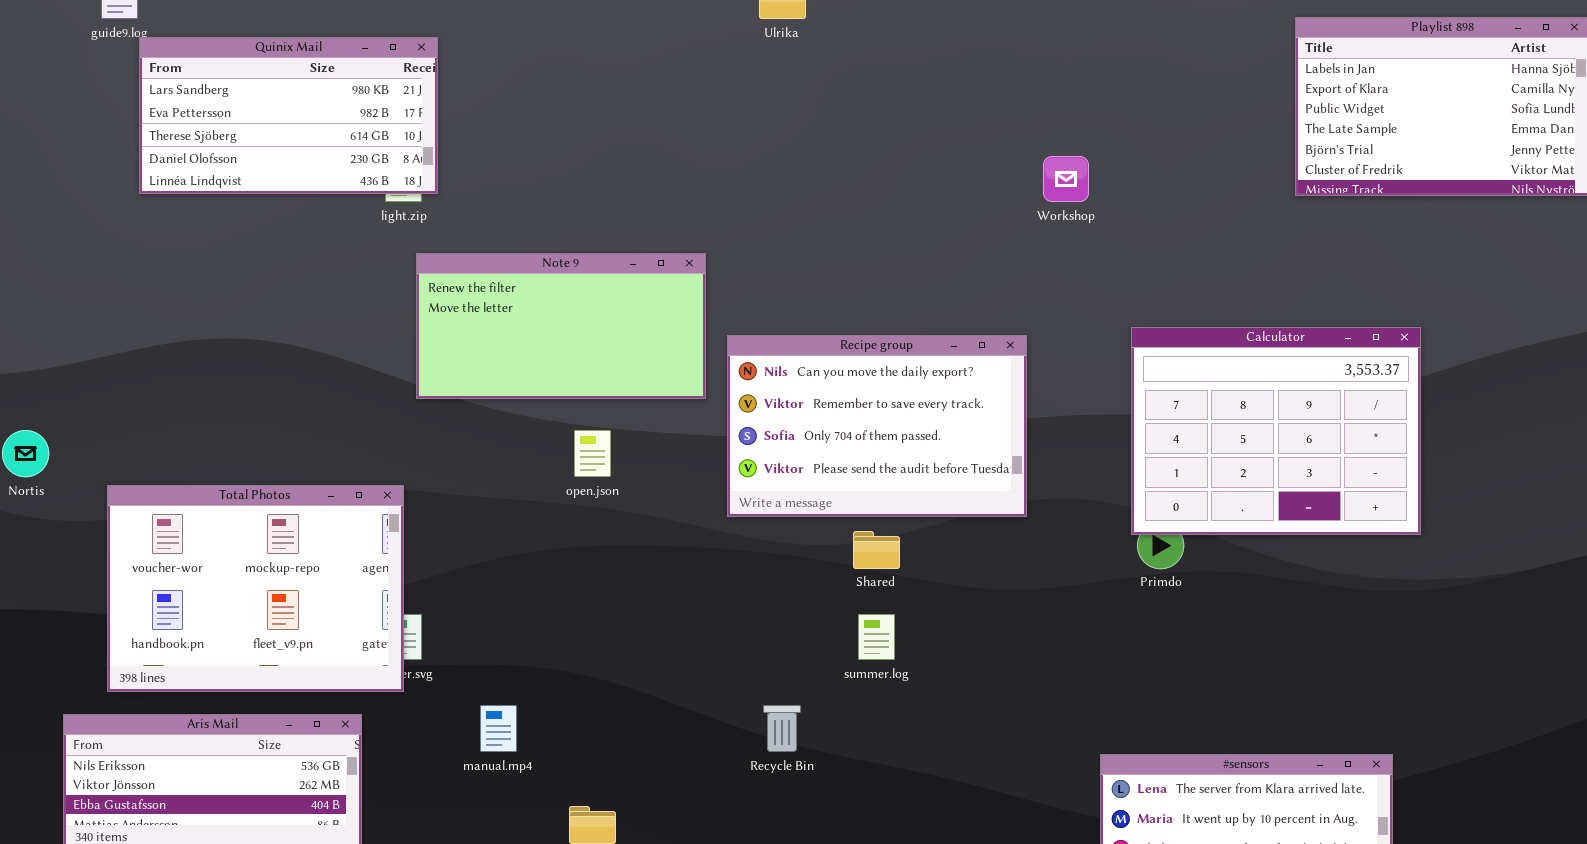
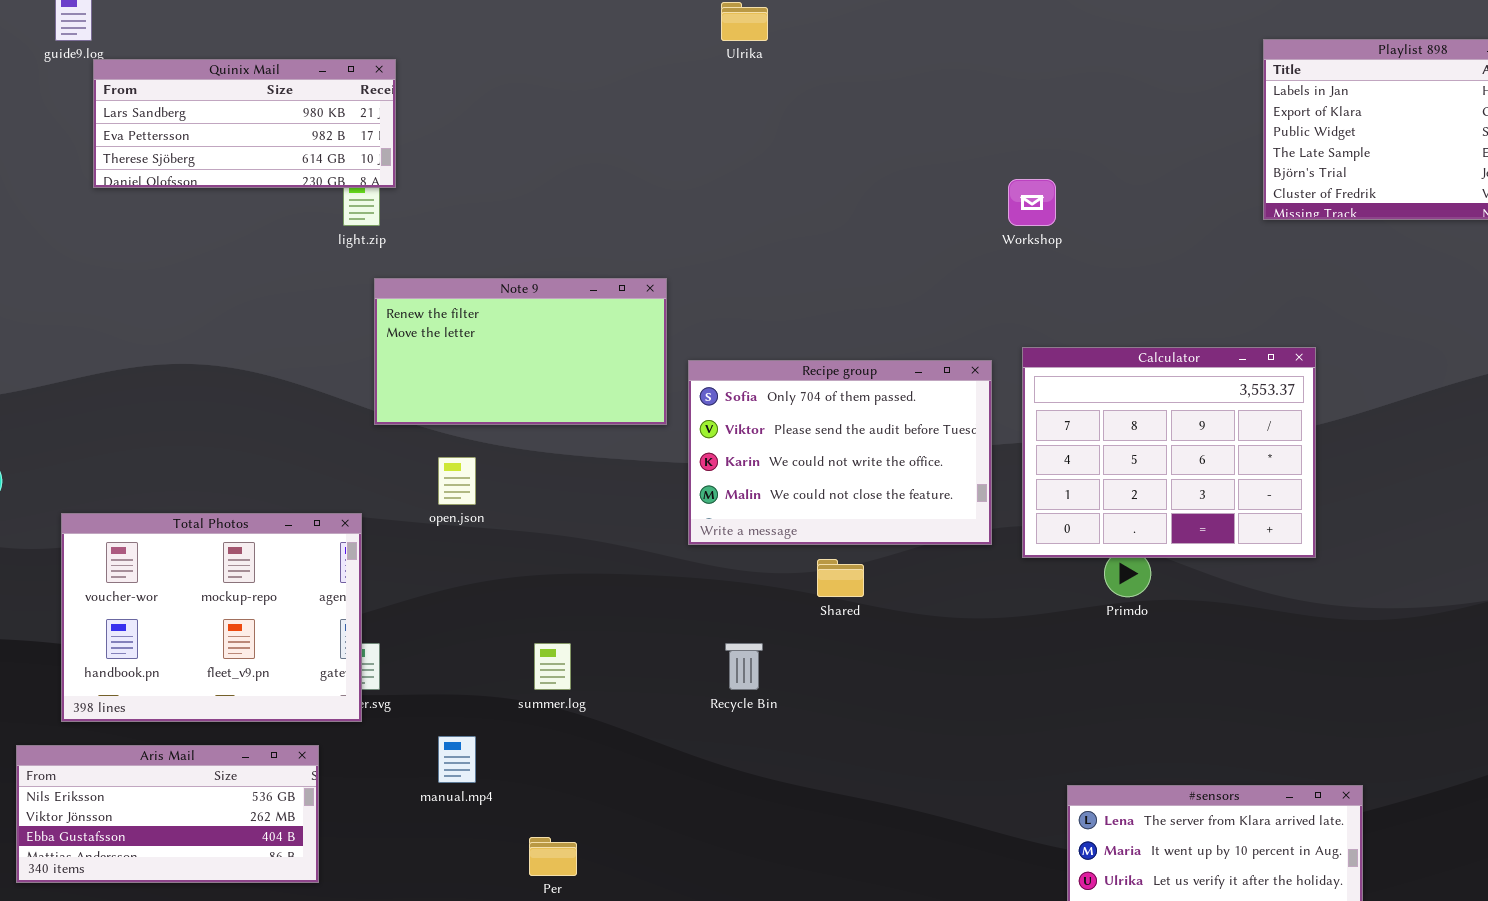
Quinix Mail: [139,37,438,194] -> [93,59,396,188], resized
Calculator: [1131,327,1421,535] -> [1022,347,1316,558], moved
Recipe group: [727,335,1027,517] -> [688,360,992,545], scrolled down 2 rows
open.json: [574,430,611,477] -> [438,457,476,505], moved
summer.log: [858,614,895,660] -> [534,643,571,690], moved
Recycle Bin: [763,705,801,752] -> [725,643,763,690], moved

